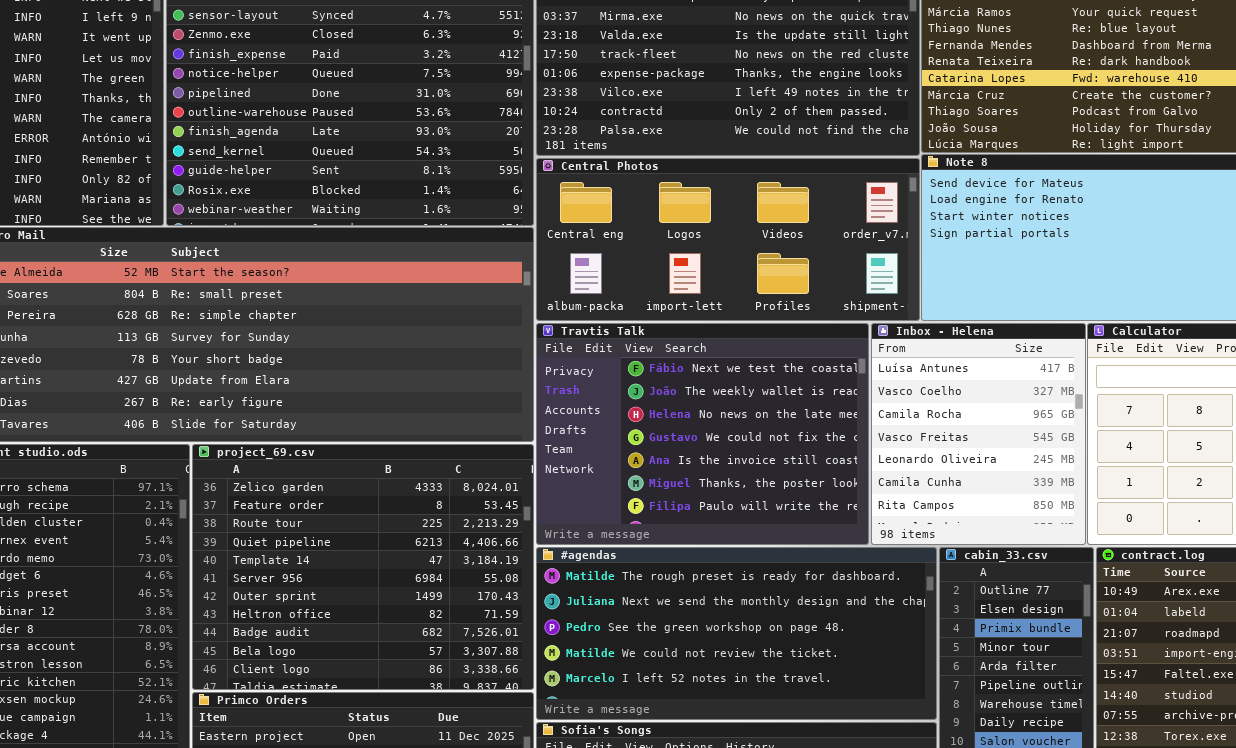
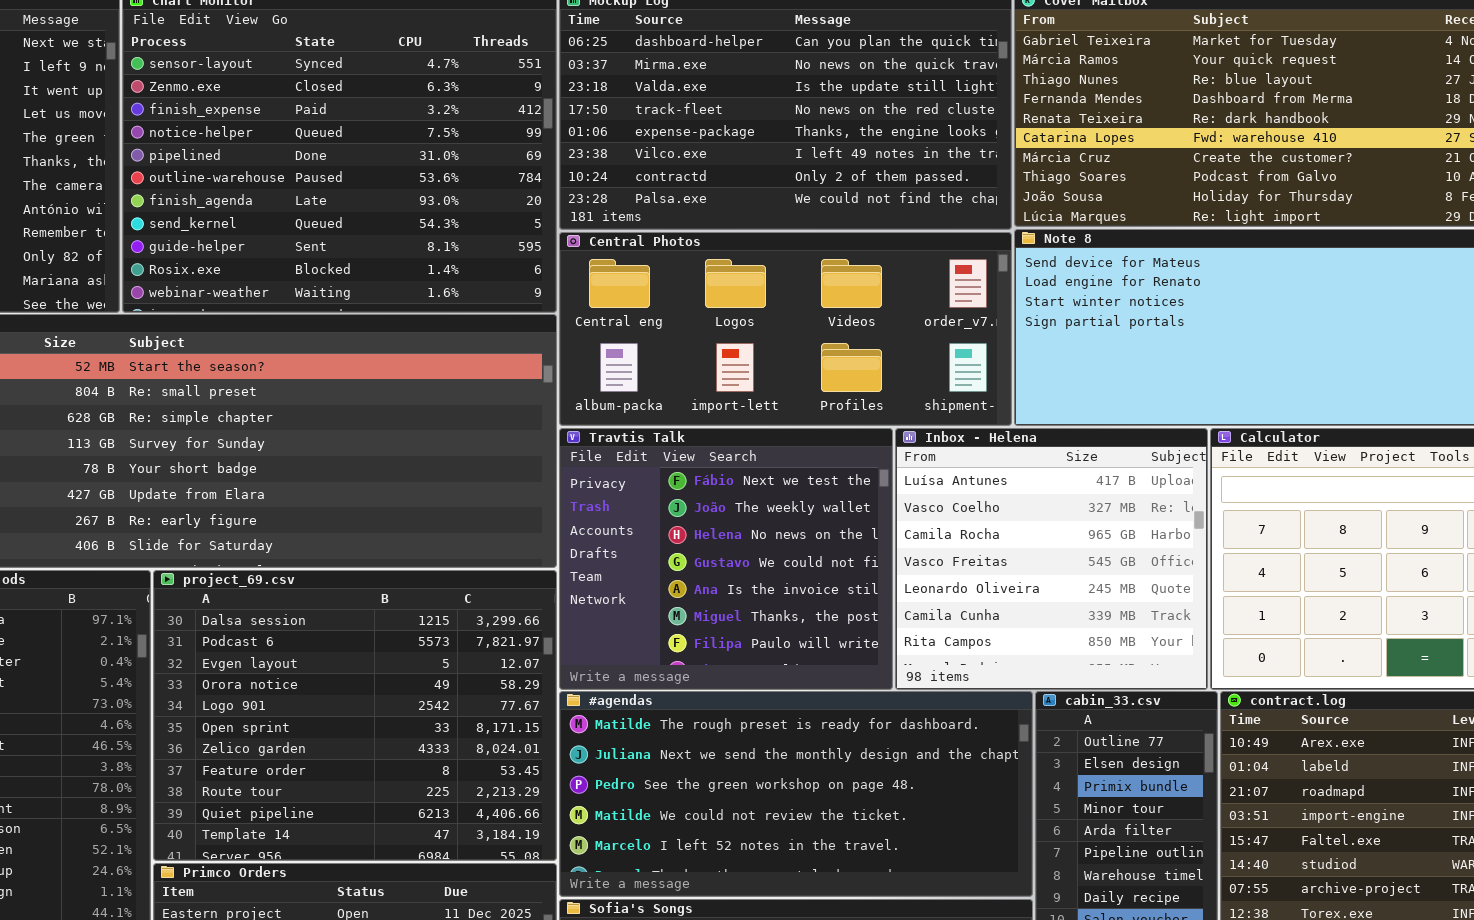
Travtis Talk: [536,323,869,545] -> [559,428,893,690], resized
Inbox - Helena: [871,323,1086,545] -> [895,428,1208,690], resized
project_69.csv: [192,444,534,690] -> [153,570,557,861], scrolled up 6 rows

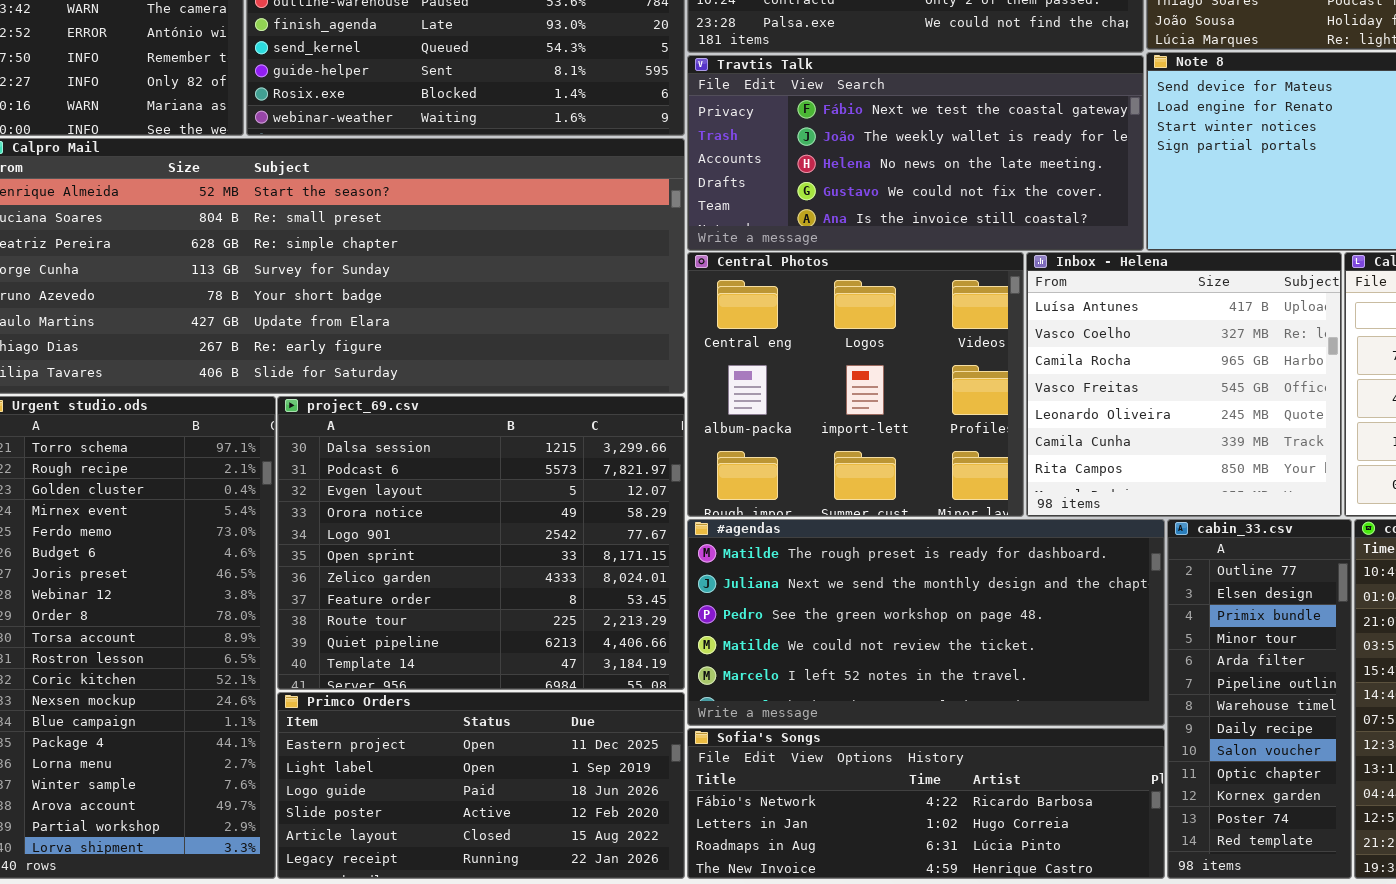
Central Photos: [559,232,1012,426] -> [687,252,1024,517], moved, resized
Travtis Talk: [559,428,893,690] -> [687,55,1144,251], moved, resized

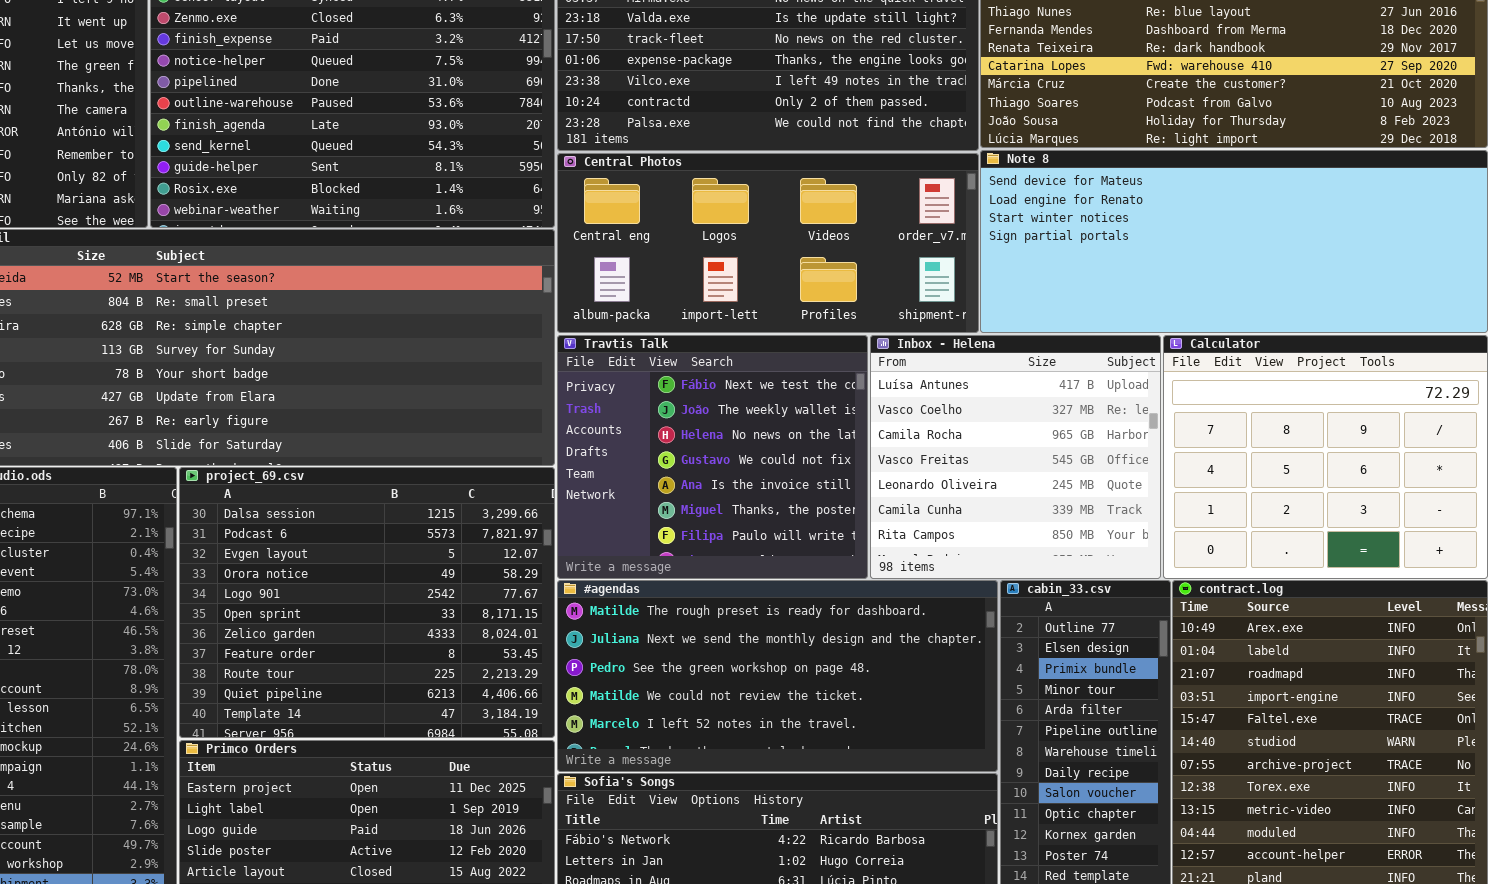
Travtis Talk: [687,55,1144,251] -> [557,335,868,579], moved, resized
Central Photos: [687,252,1024,517] -> [557,153,979,333], moved, resized

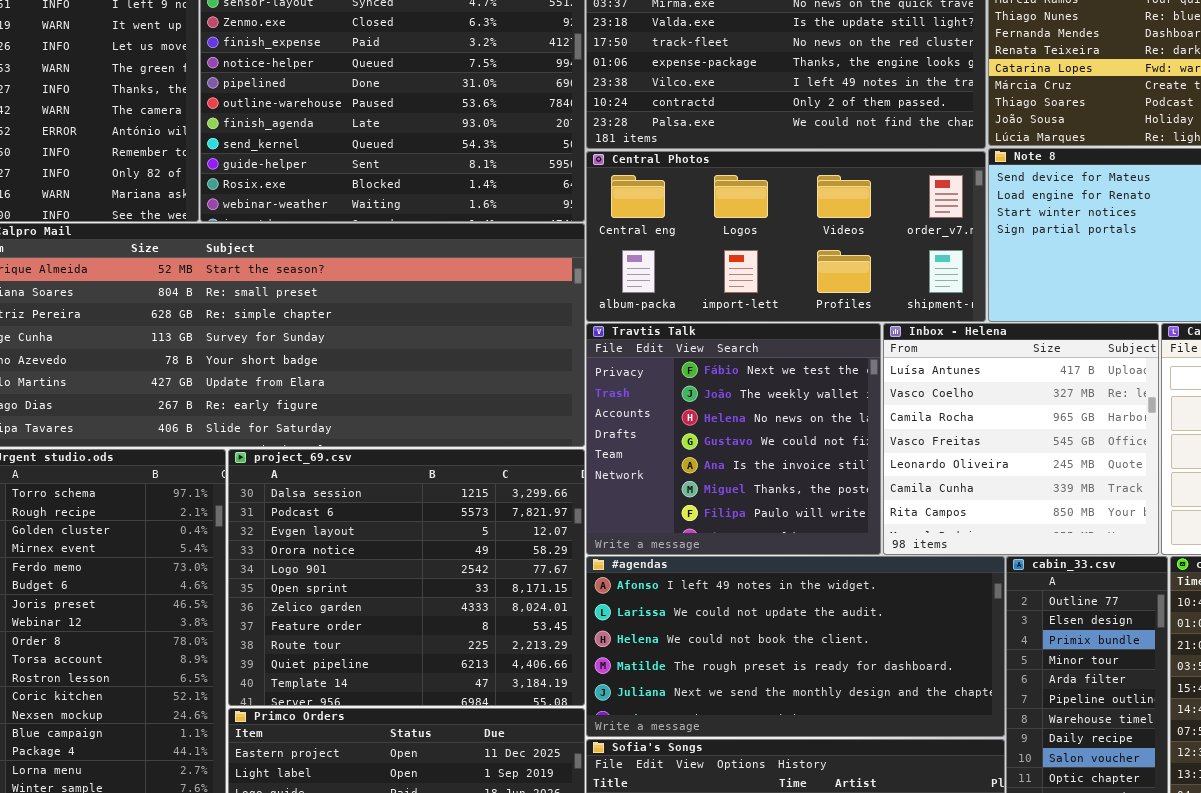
#agendas: [557,580,998,772] -> [586,556,1005,737], scrolled up 3 rows

